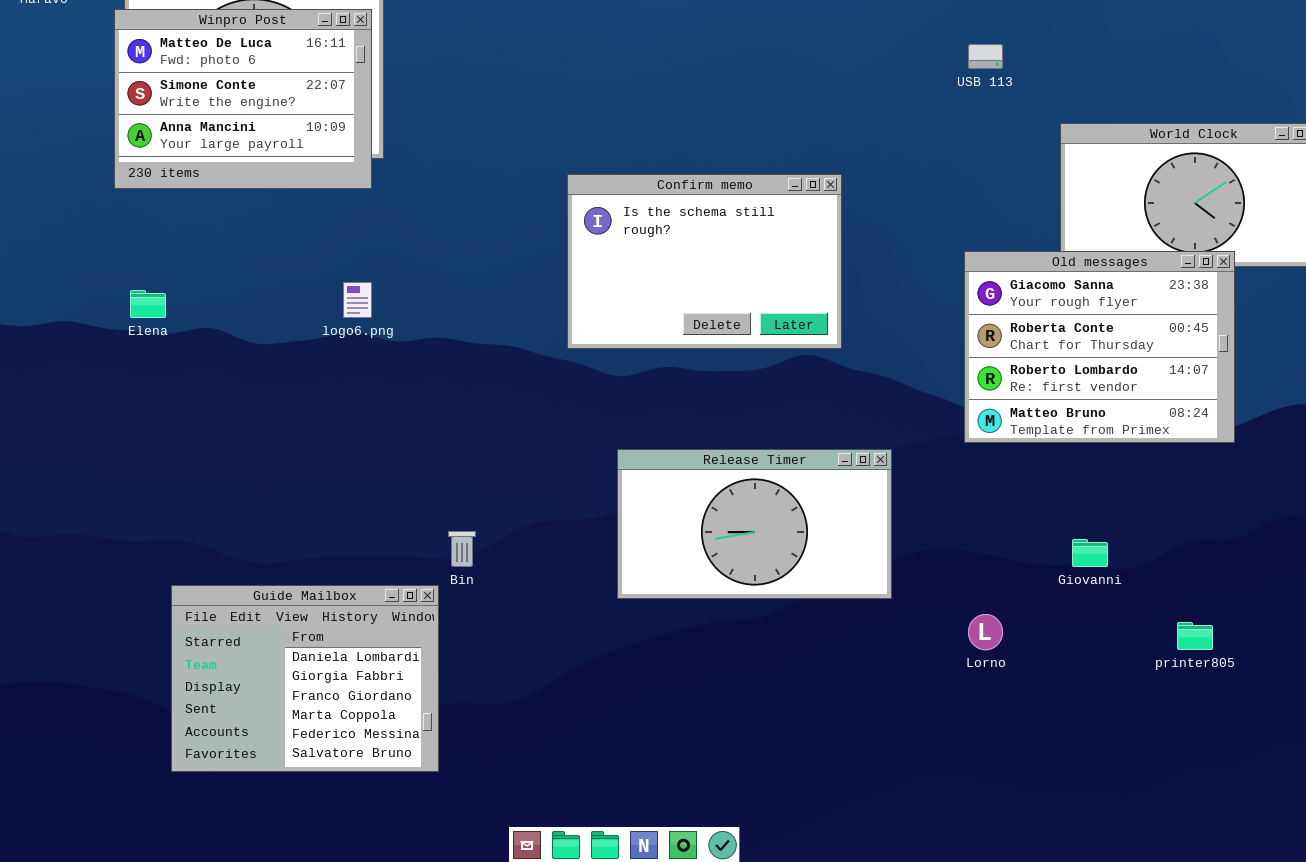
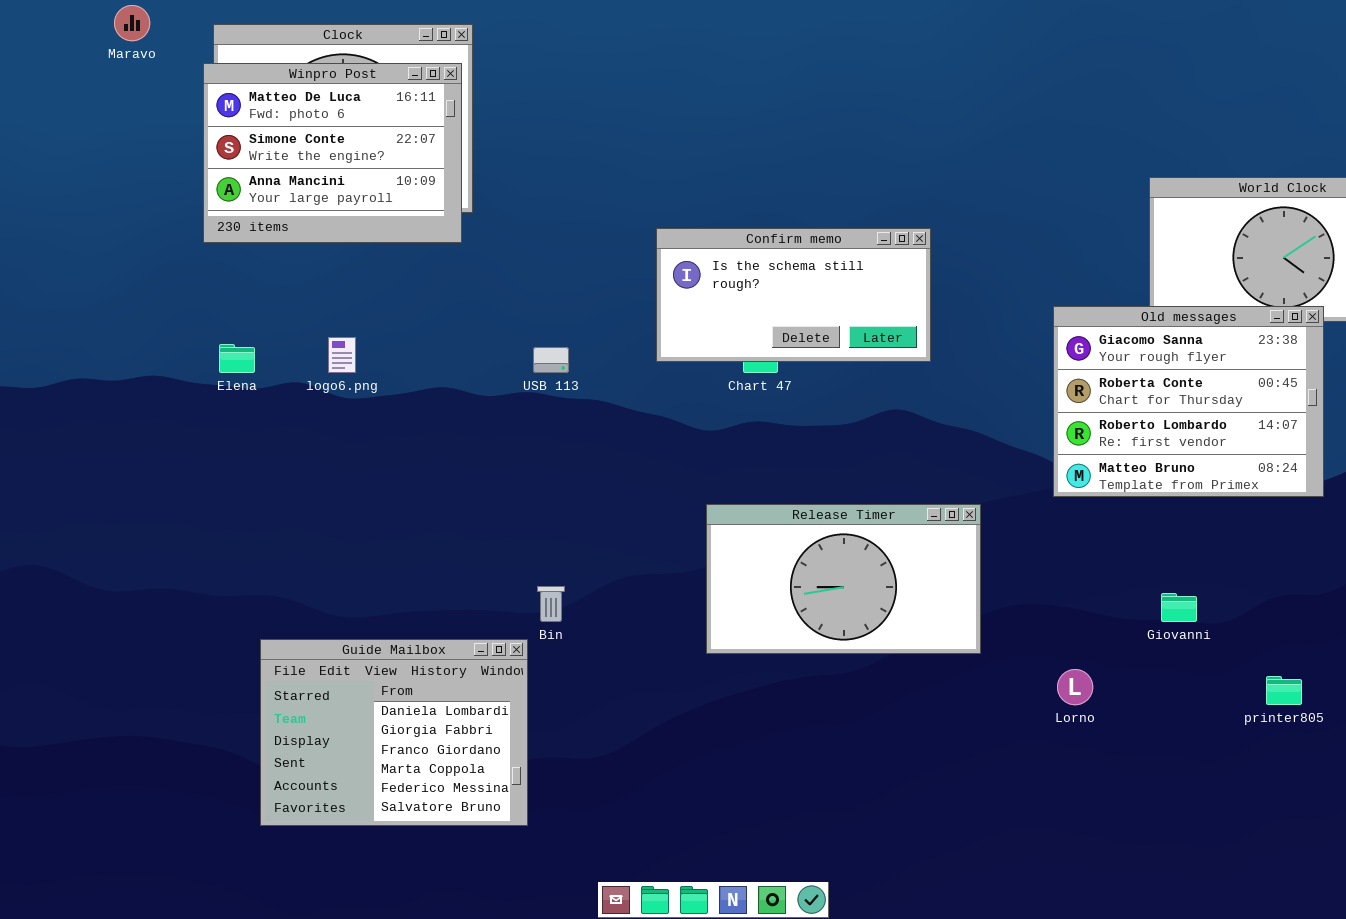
USB 113: [968,44,1003,69] -> [533,347,569,373], moved
Confirm memo: [567,174,842,349] -> [656,228,931,362], resized
logo6.png: [343,282,372,318] -> [328,337,356,373], moved

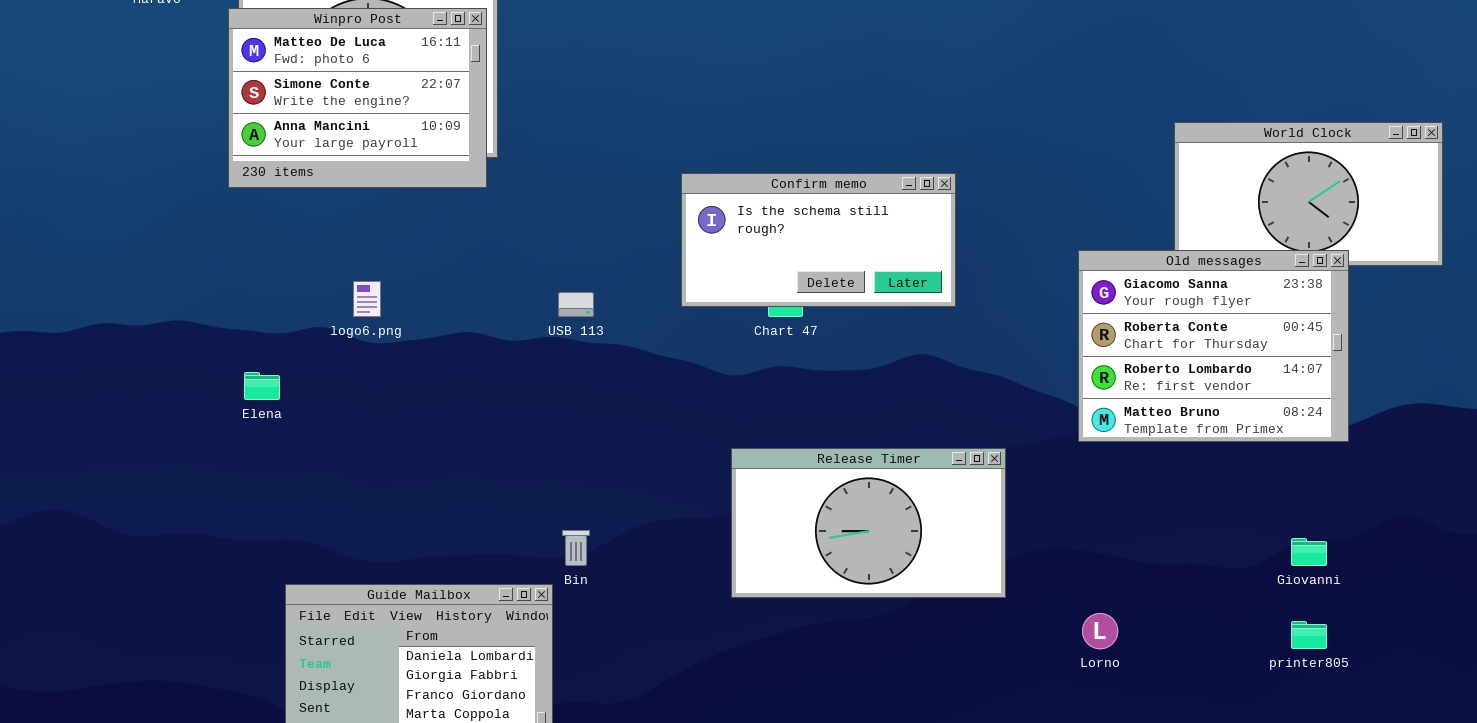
Elena: [219,344,255,373] -> [244,372,280,400], moved
Giovanni: [1161,593,1197,622] -> [1291,538,1327,566], moved

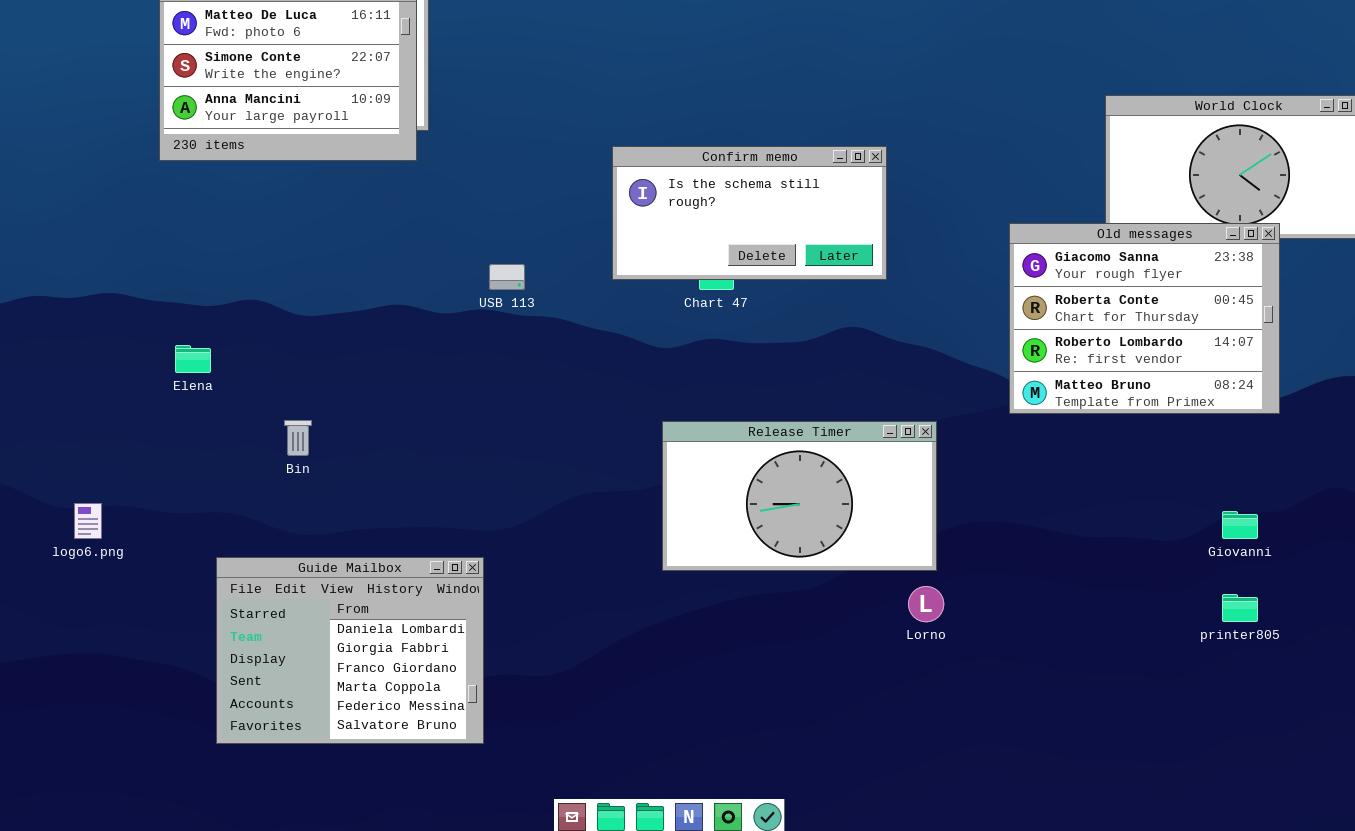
logo6.png: [353,281,381,317] -> [74,503,102,539], moved
Bin: [562,530,590,566] -> [284,420,312,456], moved
Lorno: [1082,613,1118,649] -> [908,586,944,622], moved

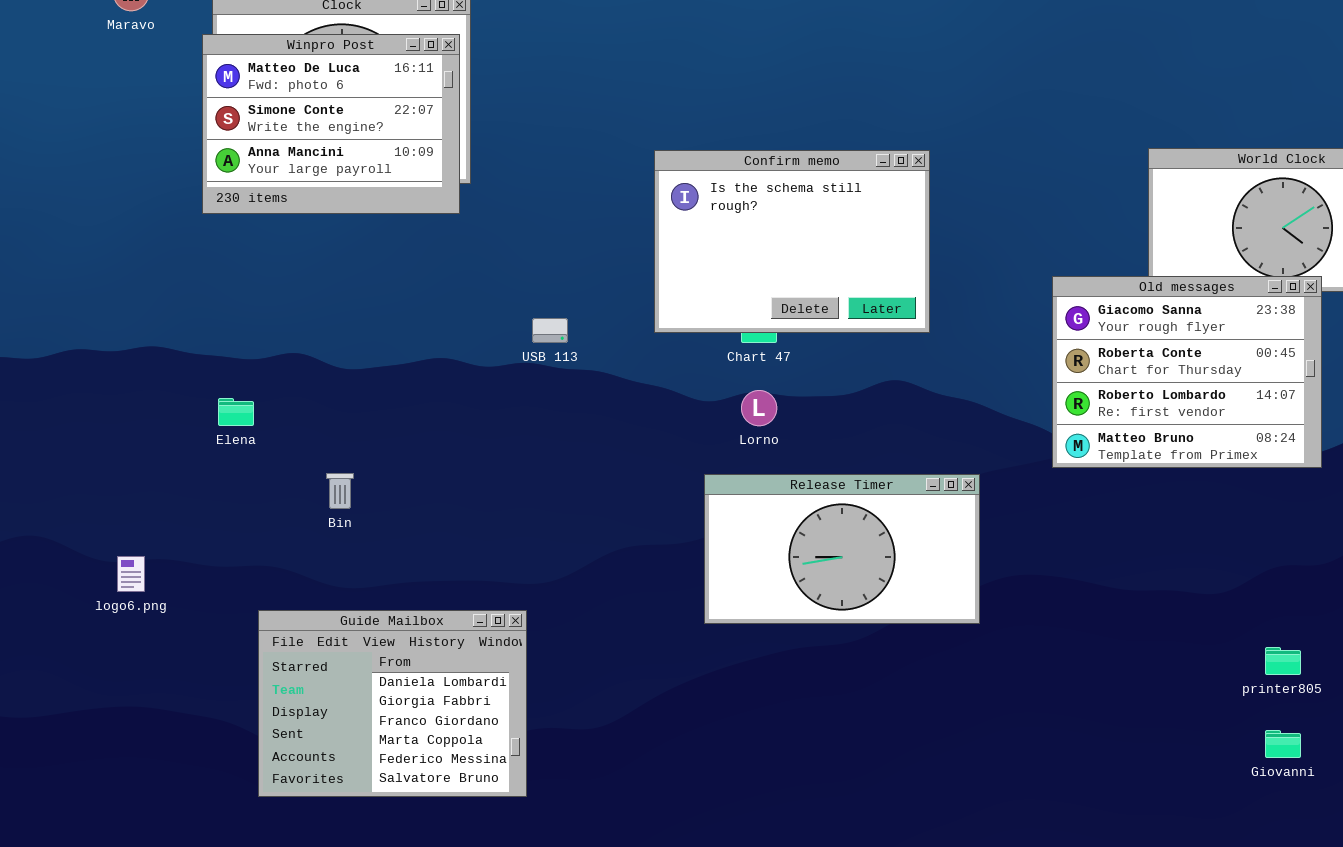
Confirm memo: [612,146,887,280] -> [654,150,930,333], resized
Giovanni: [1222,511,1258,539] -> [1265,730,1301,758], moved
Lorno: [908,586,944,622] -> [741,390,777,426], moved

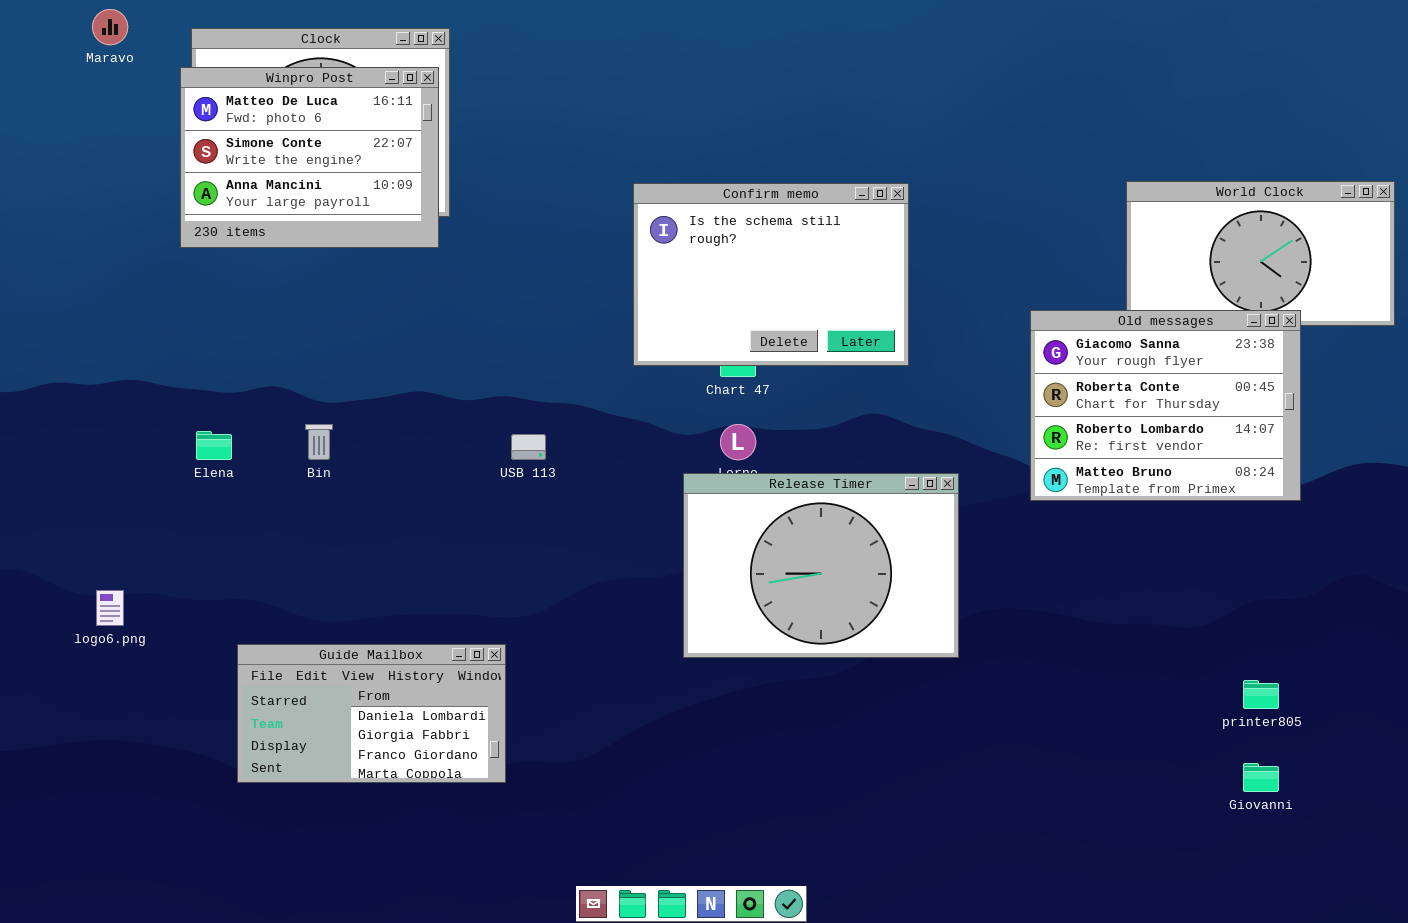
USB 113: [532,318,568,343] -> [511,434,546,460], moved
Bin: [326,473,354,509] -> [305,424,333,460], moved
Release Timer: [704,474,980,624] -> [683,473,959,658], resized
Guide Mailbox: [258,610,527,797] -> [237,644,506,783], resized

